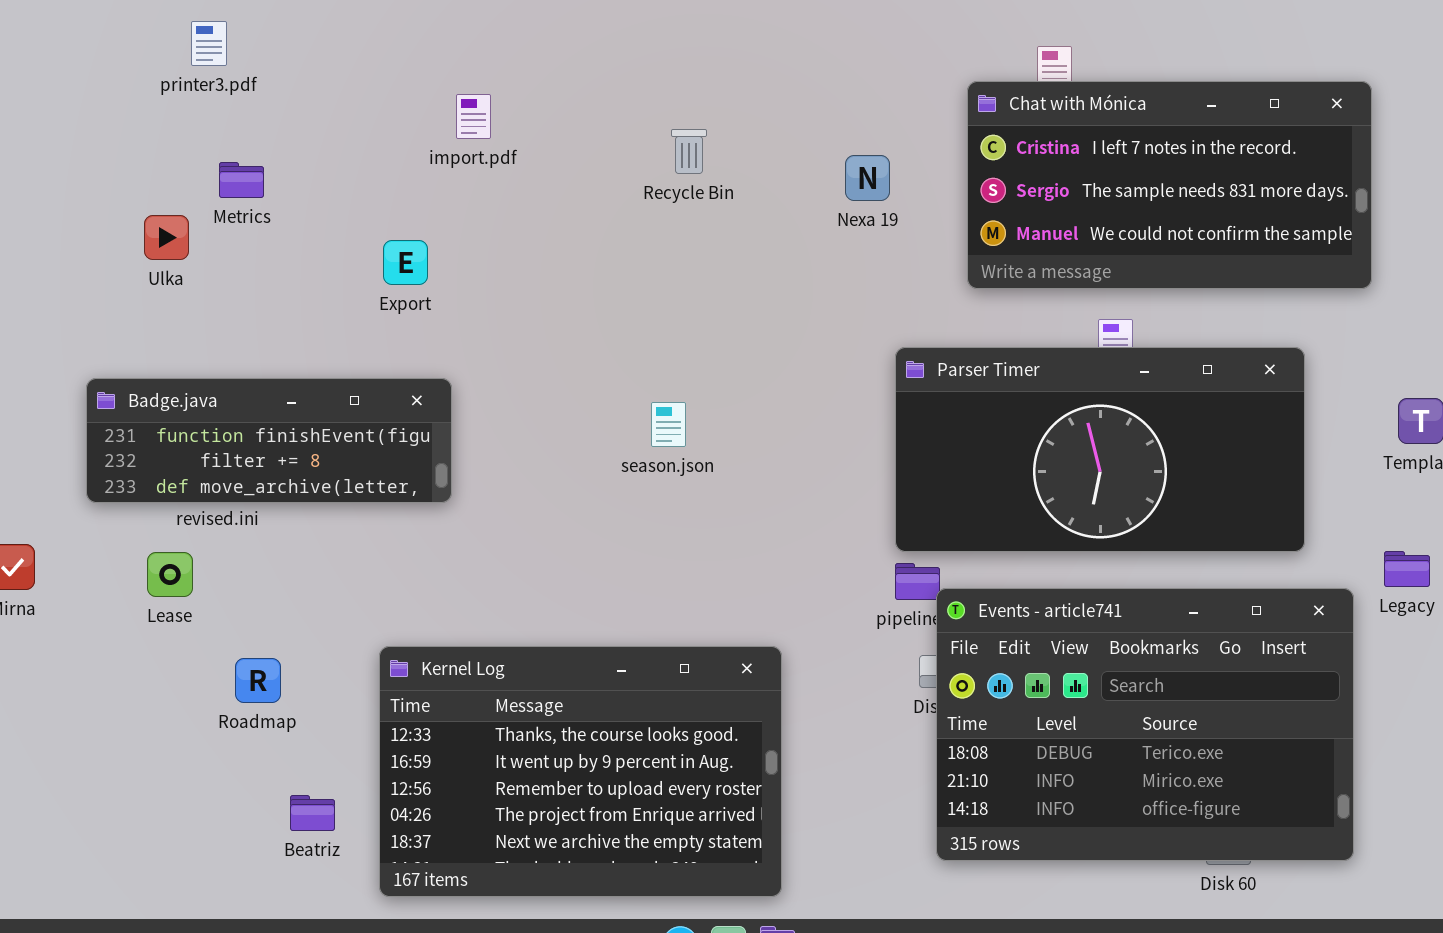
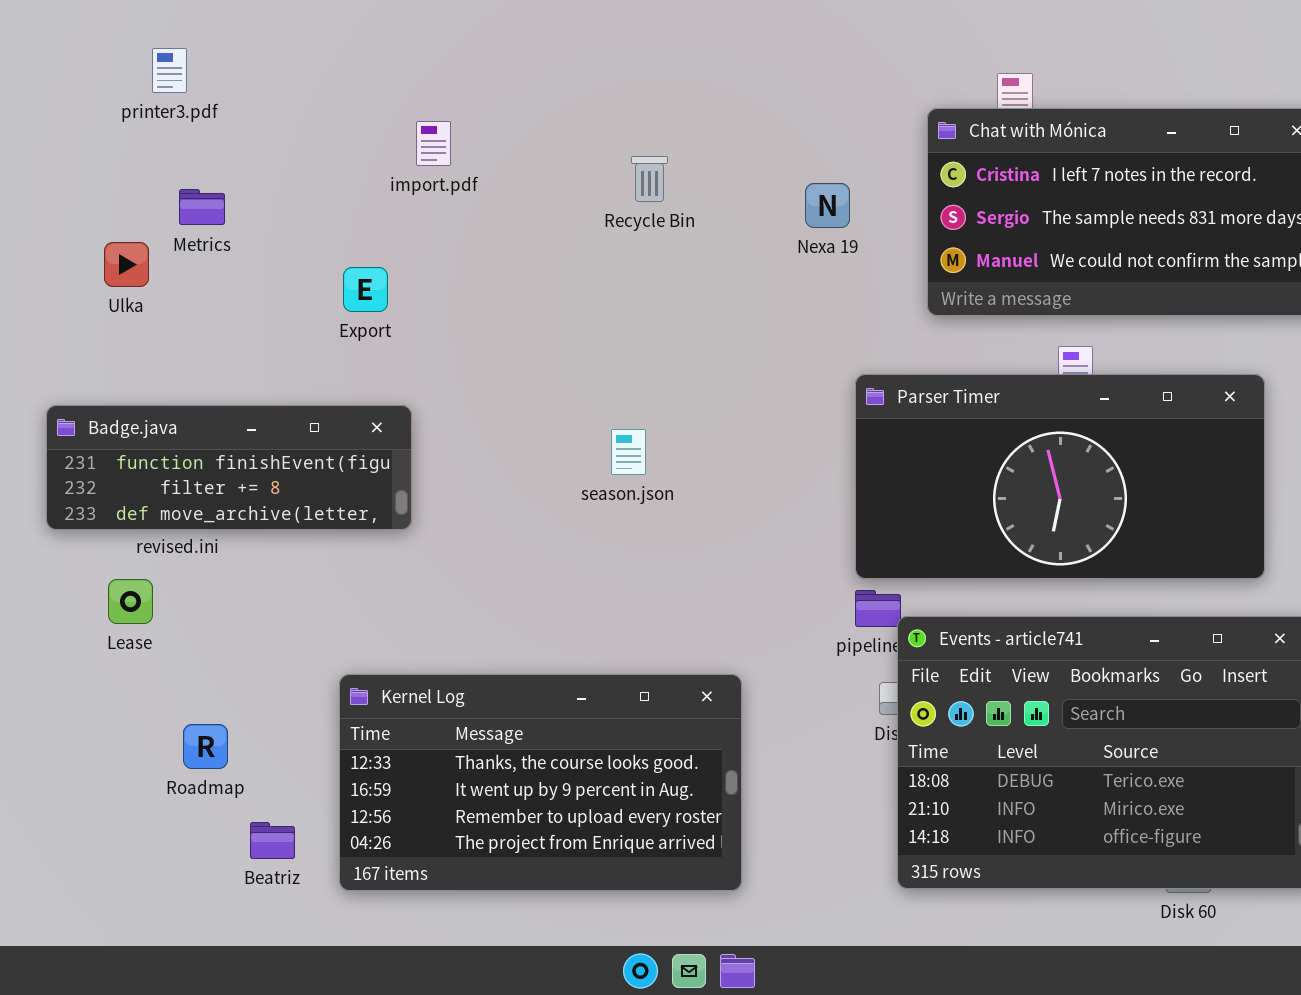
Kernel Log: [379,646,782,897] -> [339,674,742,891], resized
Roadmap: [235,658,281,703] -> [183,724,228,769], moved

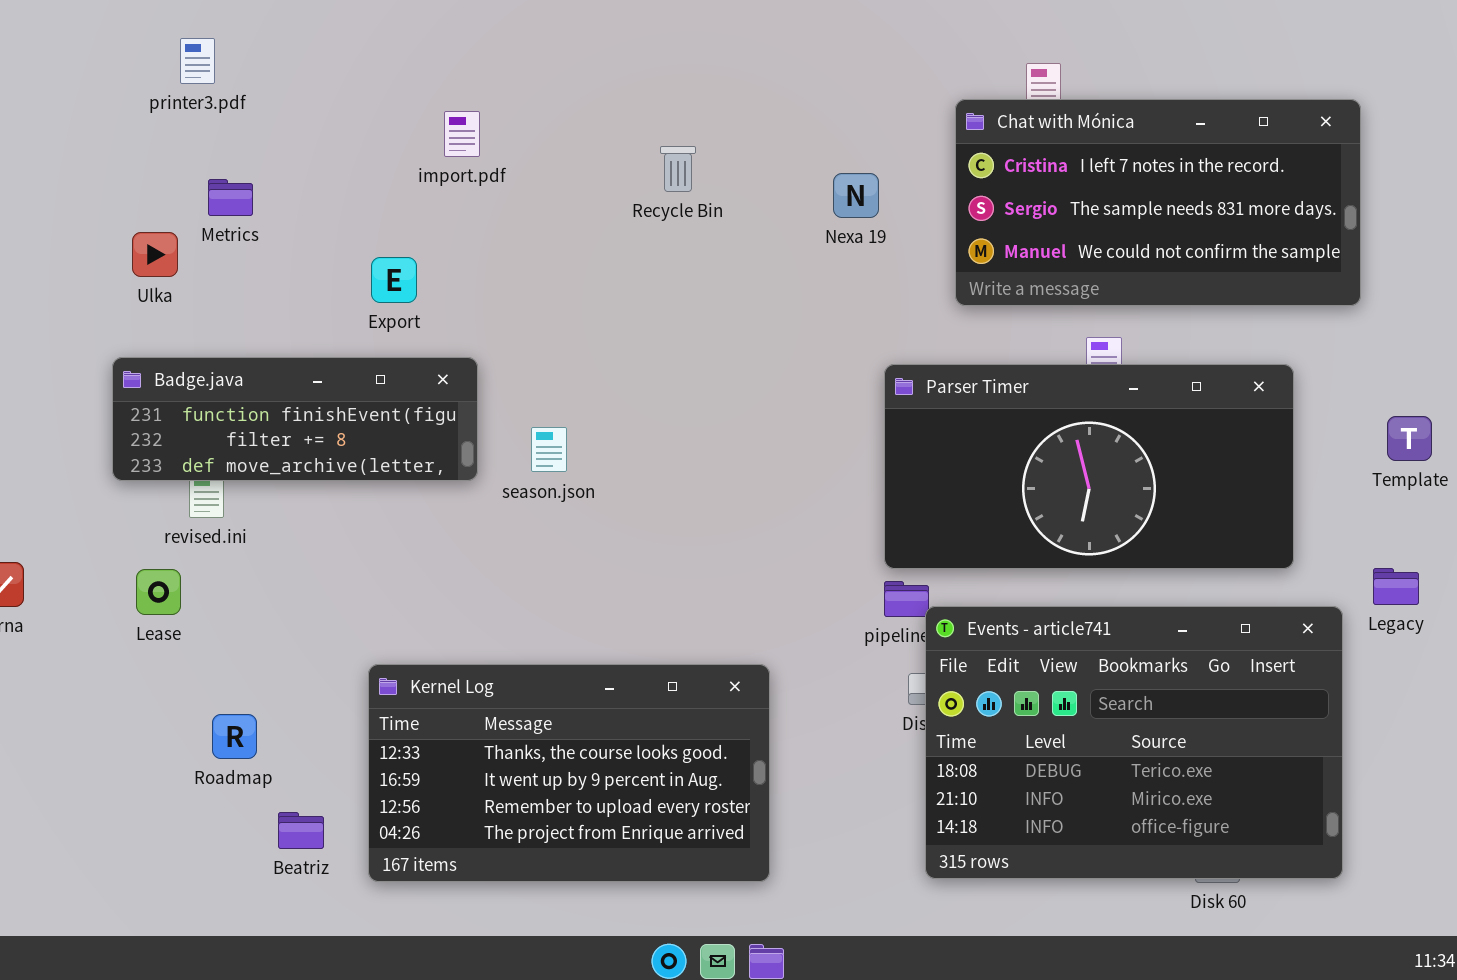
Badge.java: [46,405,412,530] -> [112,357,478,481], moved
season.json: [611,429,646,475] -> [531,427,567,472], moved

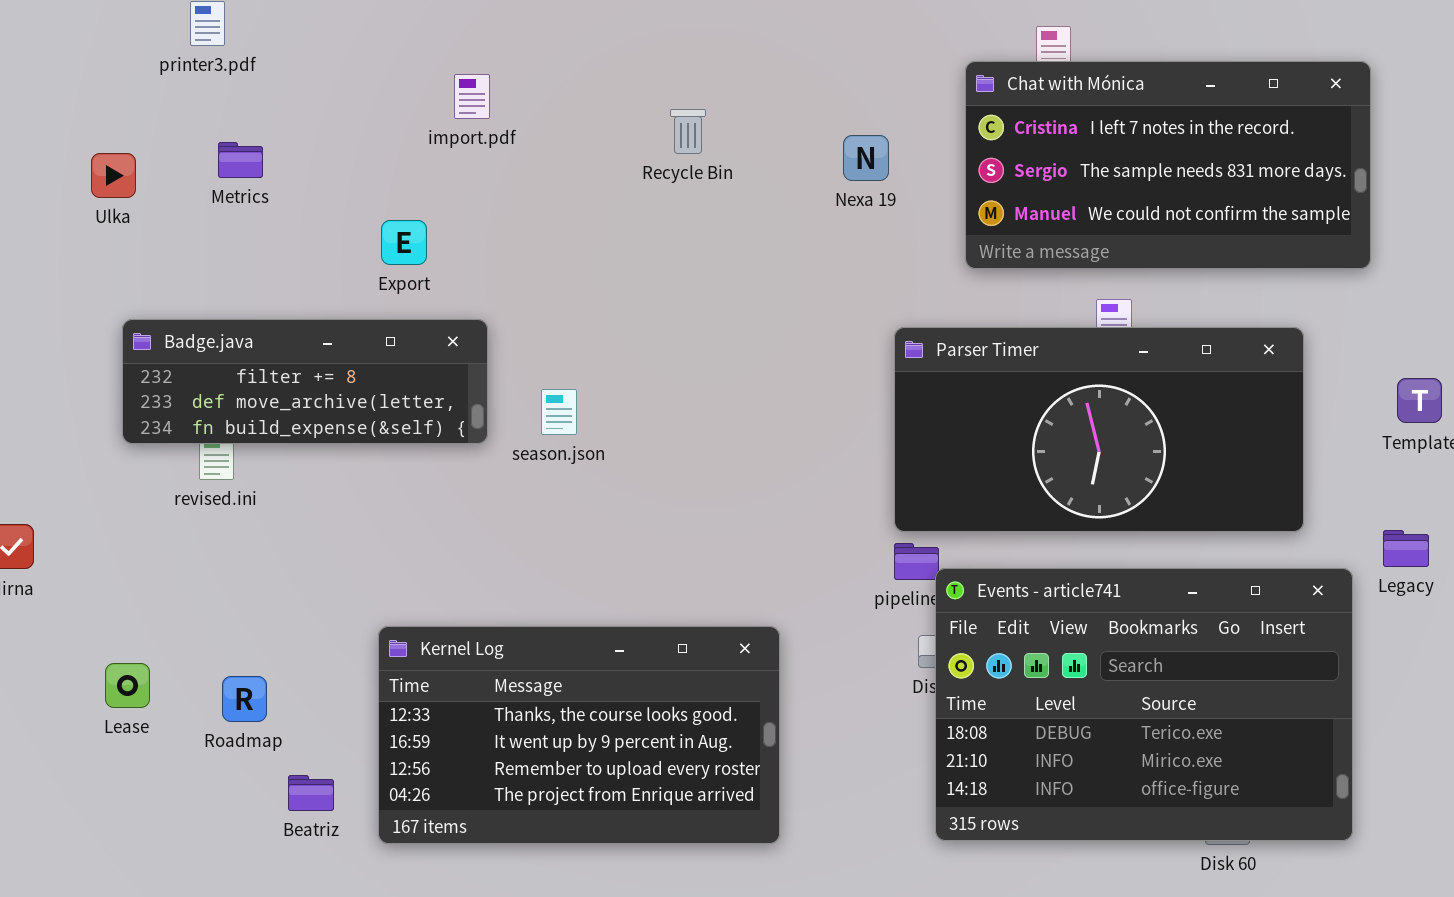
Ulka: [132,232,178,277] -> [91,153,136,198], moved
Badge.java: [112,357,478,481] -> [122,319,488,444], scrolled down 1 row
Lease: [136,569,181,615] -> [105,663,150,708], moved

